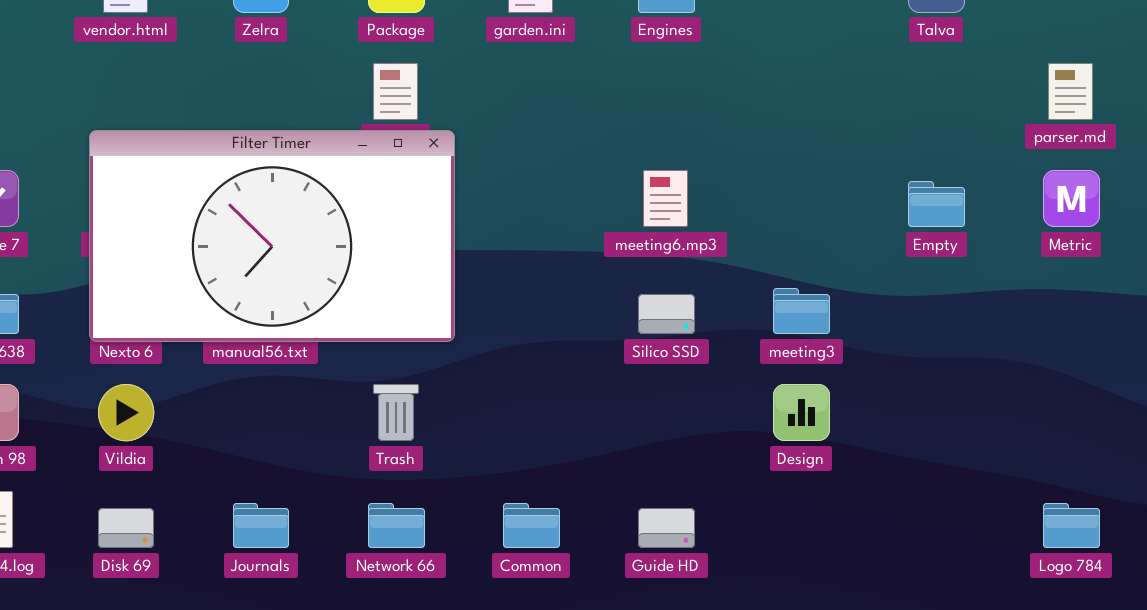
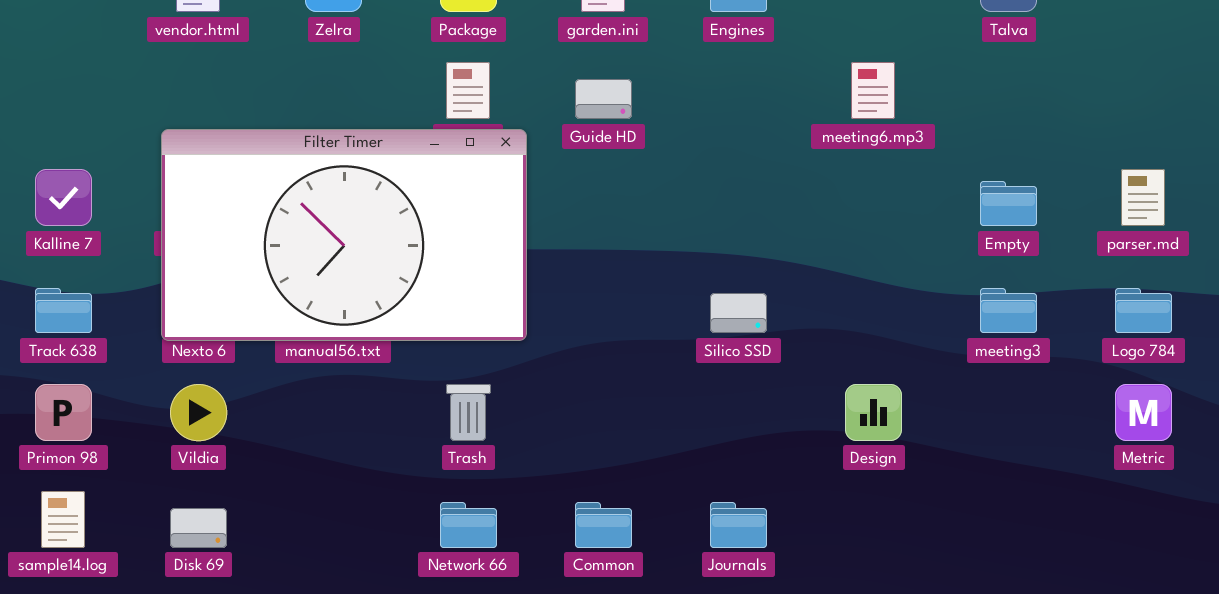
parser.md: [1048,63,1093,120] -> [1121,169,1165,226], moved
meeting6.mp3: [643,170,688,227] -> [851,62,895,119], moved
Metric: [1043,170,1100,227] -> [1115,384,1172,441], moved
meeting3: [773,288,830,334] -> [980,288,1037,333], moved
Journals: [233,503,289,548] -> [710,502,767,548], moved
Logo 784: [1043,503,1100,548] -> [1115,288,1172,333], moved
Guide HD: [638,508,695,548] -> [575,79,632,119], moved

